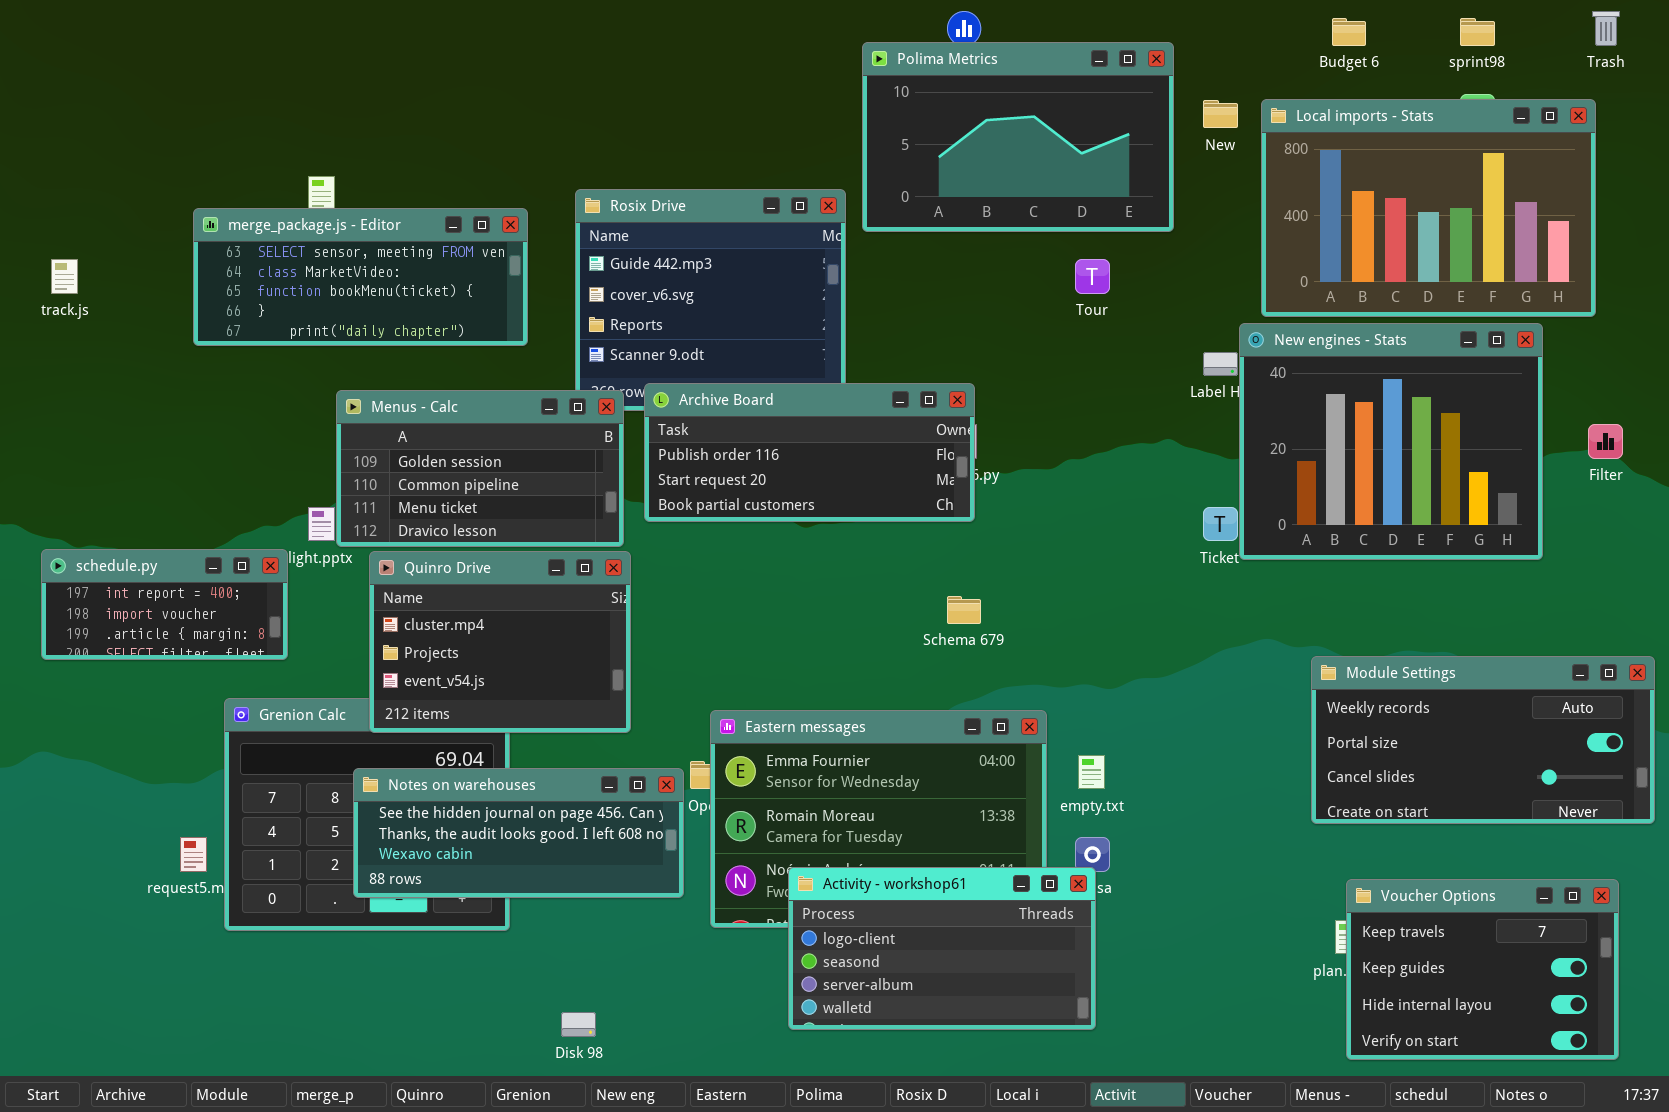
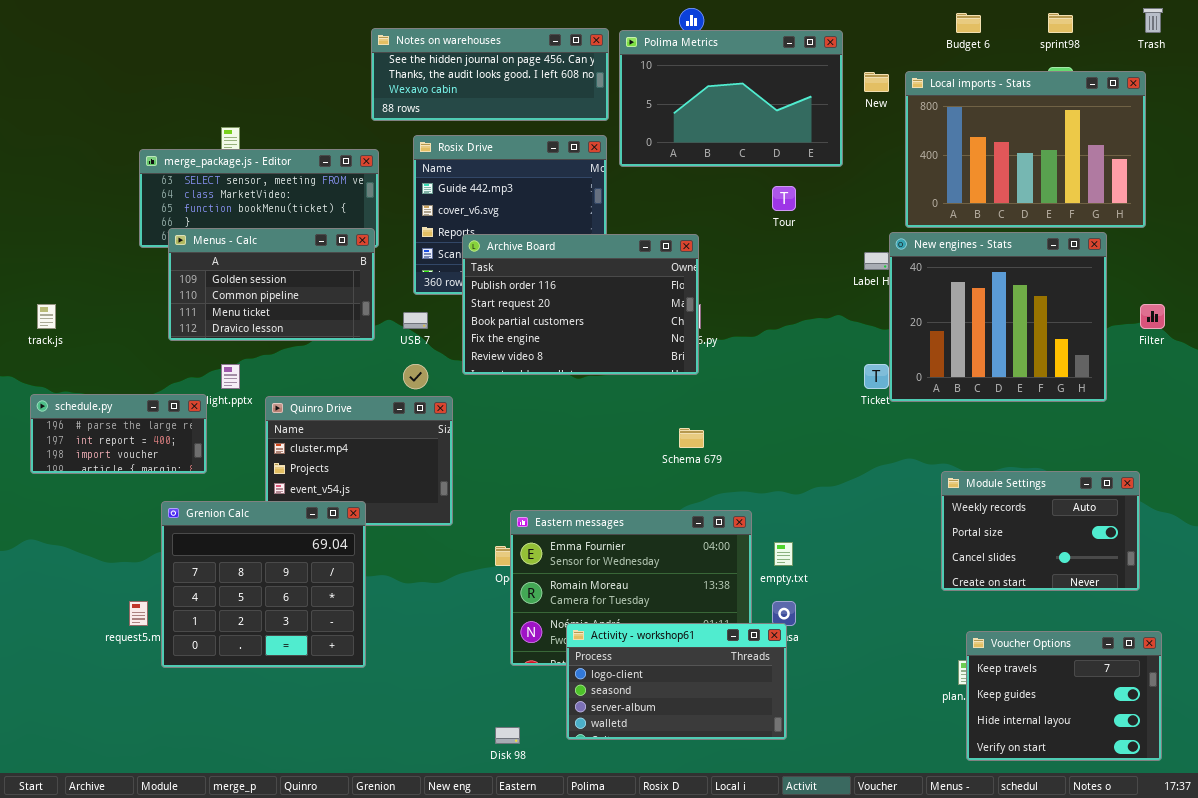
track.js: [51,259,78,294] -> [37,304,56,329], moved
Archive Board: [644,383,975,522] -> [462,234,699,375], resized
Menus - Calc: [336,390,624,547] -> [168,228,375,341], moved
schedule.py: [41,549,288,660] -> [30,394,207,474], scrolled up 1 row
Module Settings: [1311,656,1655,824] -> [941,471,1140,591], resized
Grenion Calc: [224,698,510,931] -> [161,501,366,668], raised
Notes on warehouses: [353,768,684,898] -> [371,28,609,121], moved
Disk 98: [561,1012,596,1037] -> [495,727,520,744], moved

